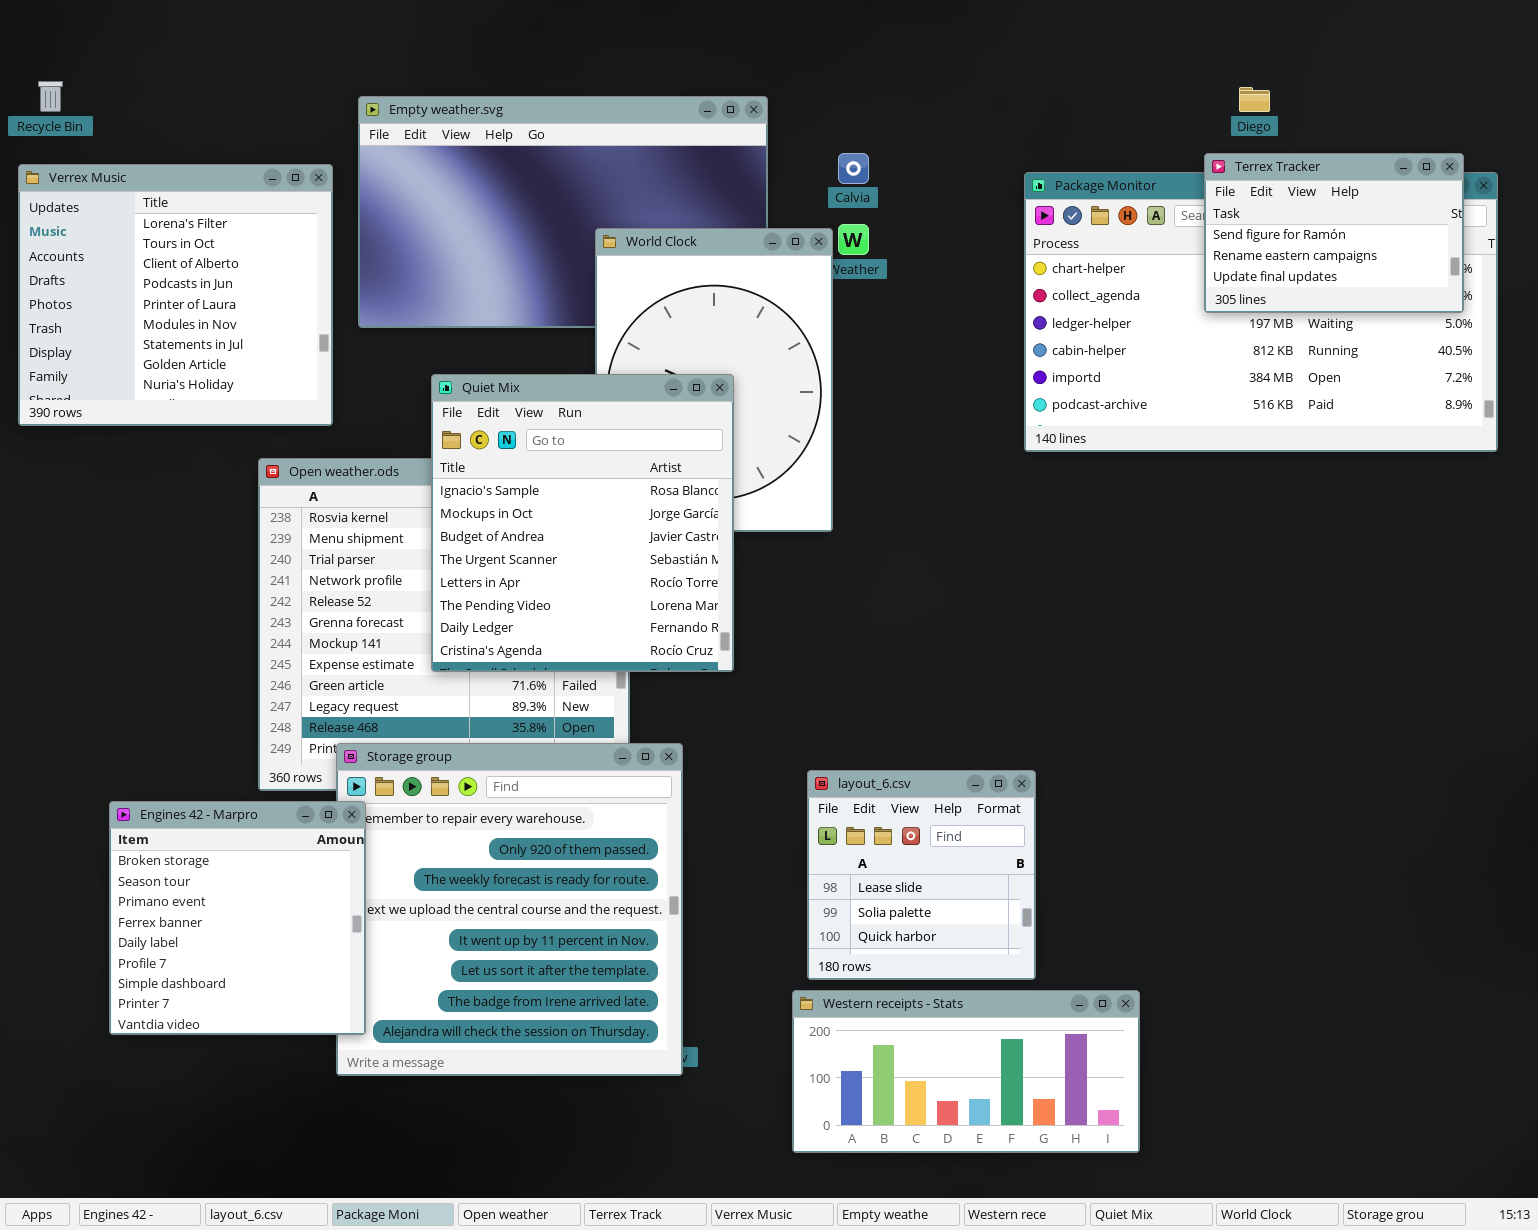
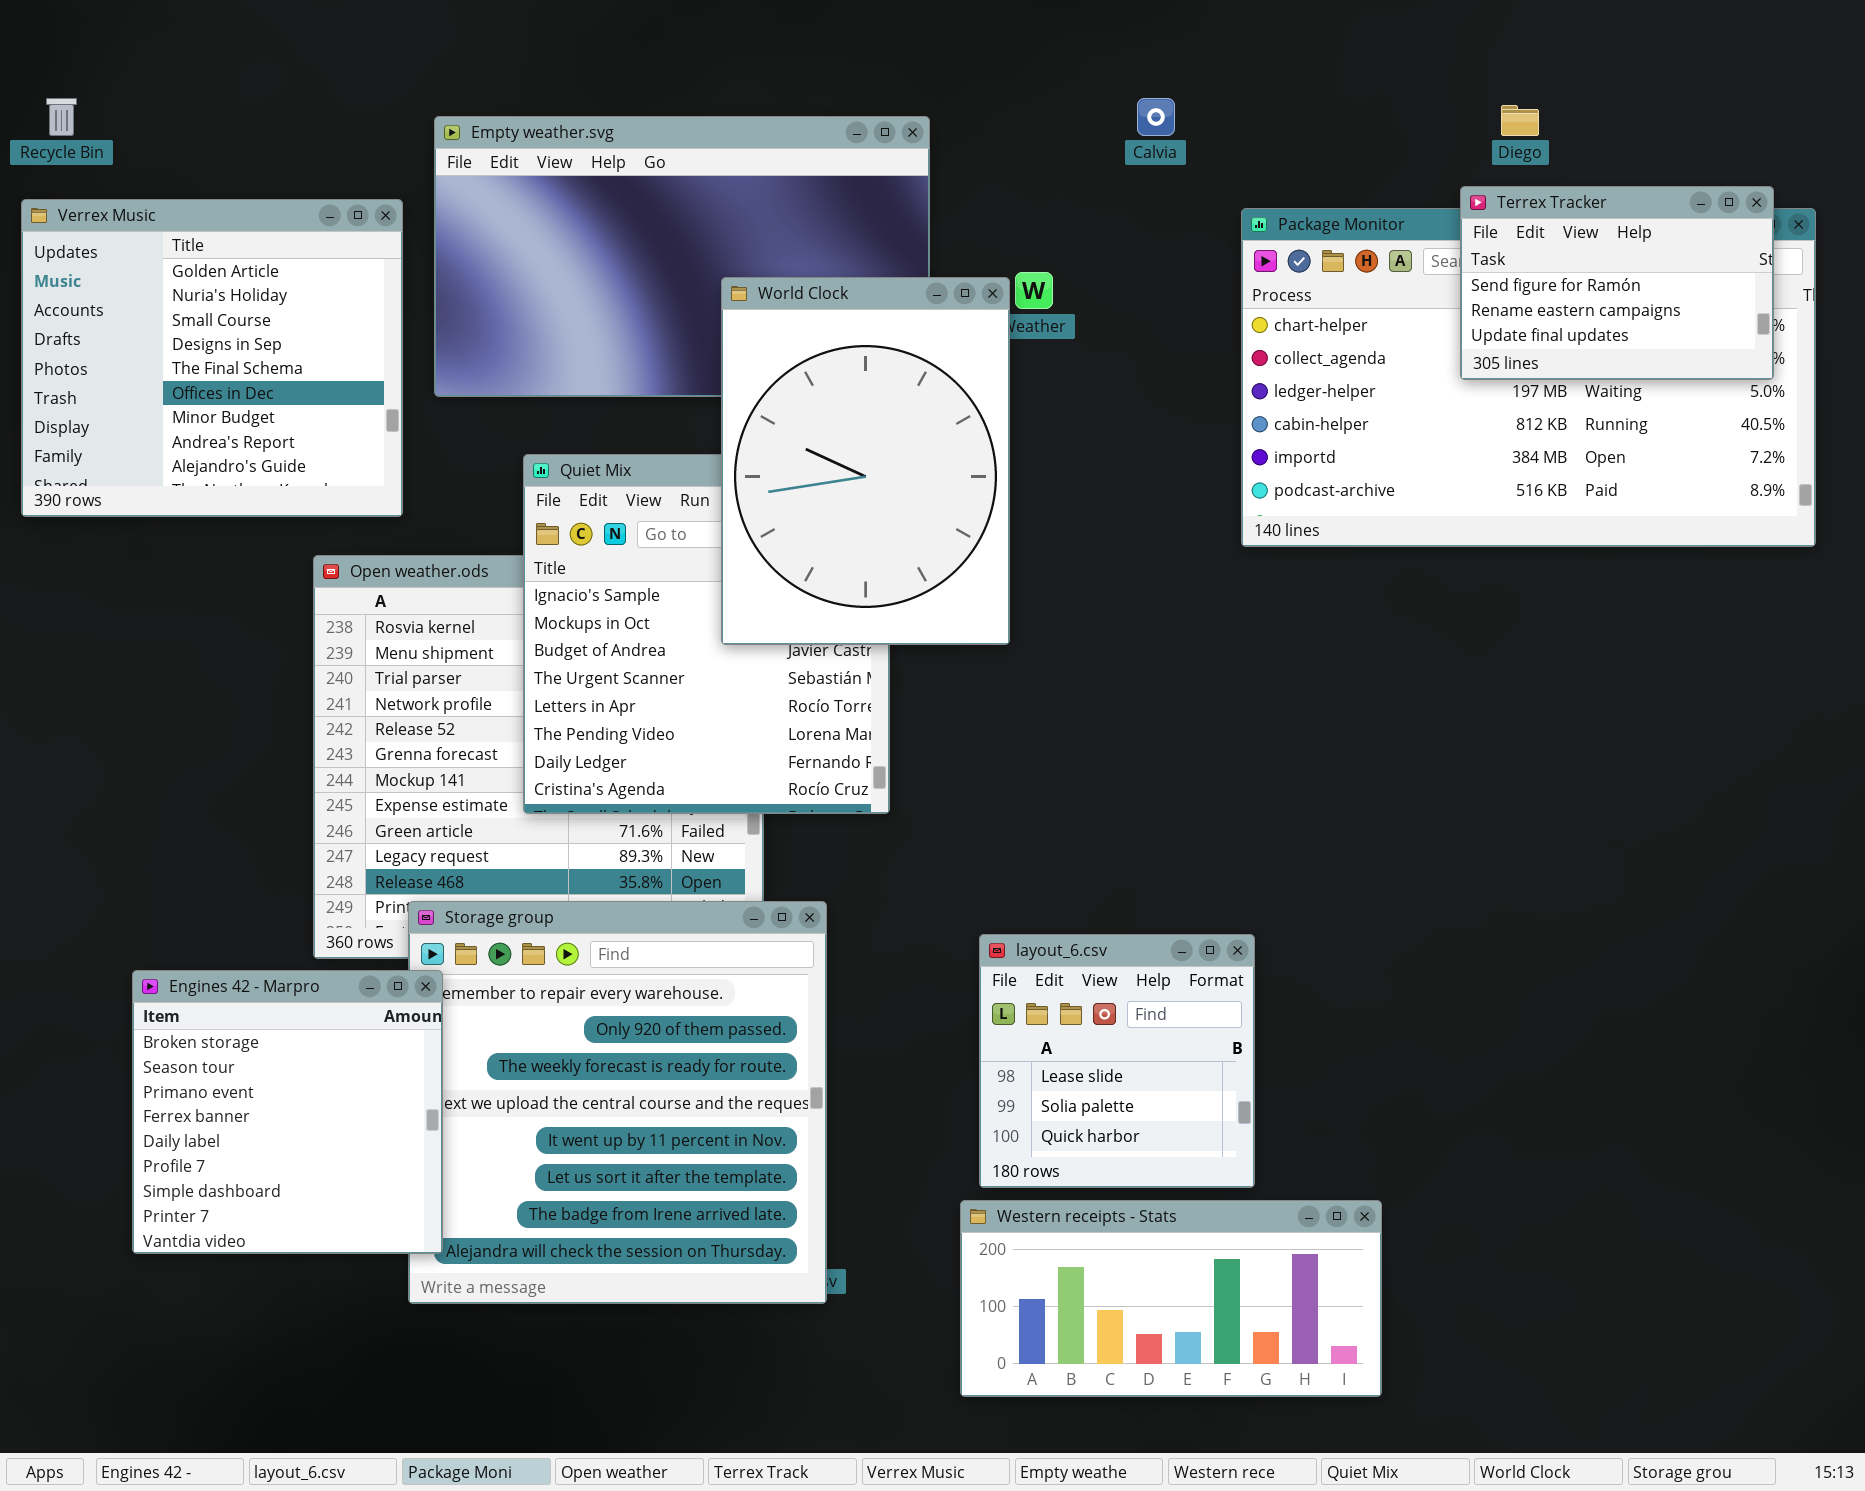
Calvia: [838,153,869,184] -> [1137,98,1175,136], moved
Verrex Music: [18,164,333,426] -> [21,199,403,517], scrolled down 7 rows
World Clock: [595,228,833,532] -> [721,277,1010,645], raised

